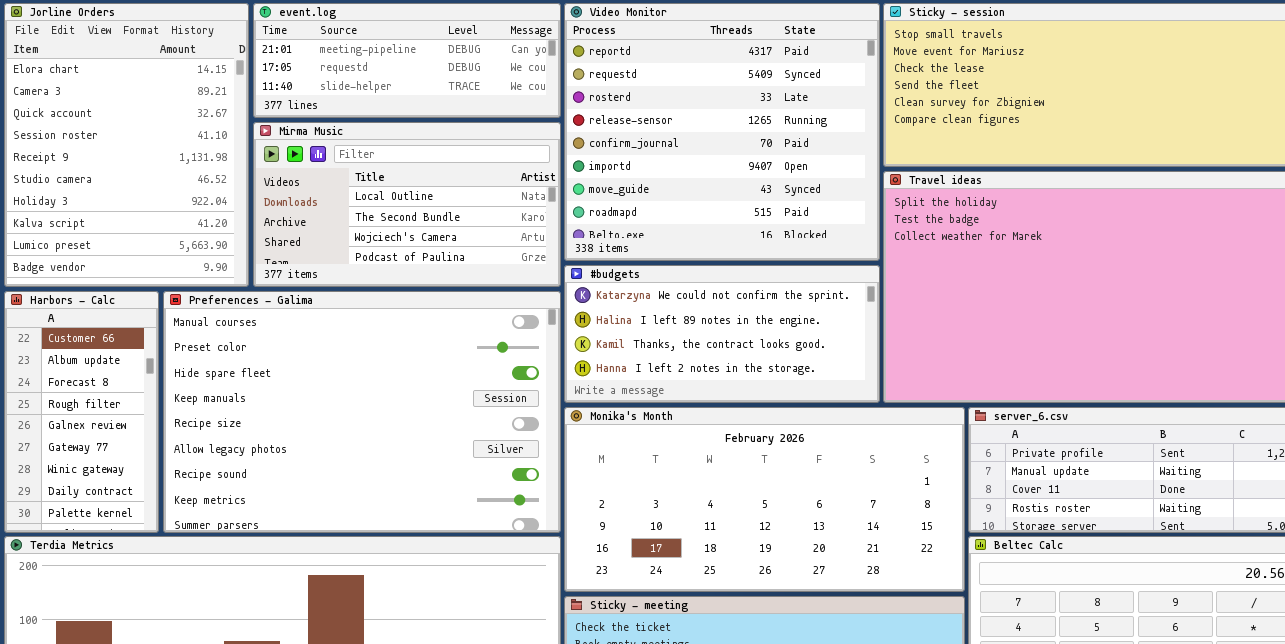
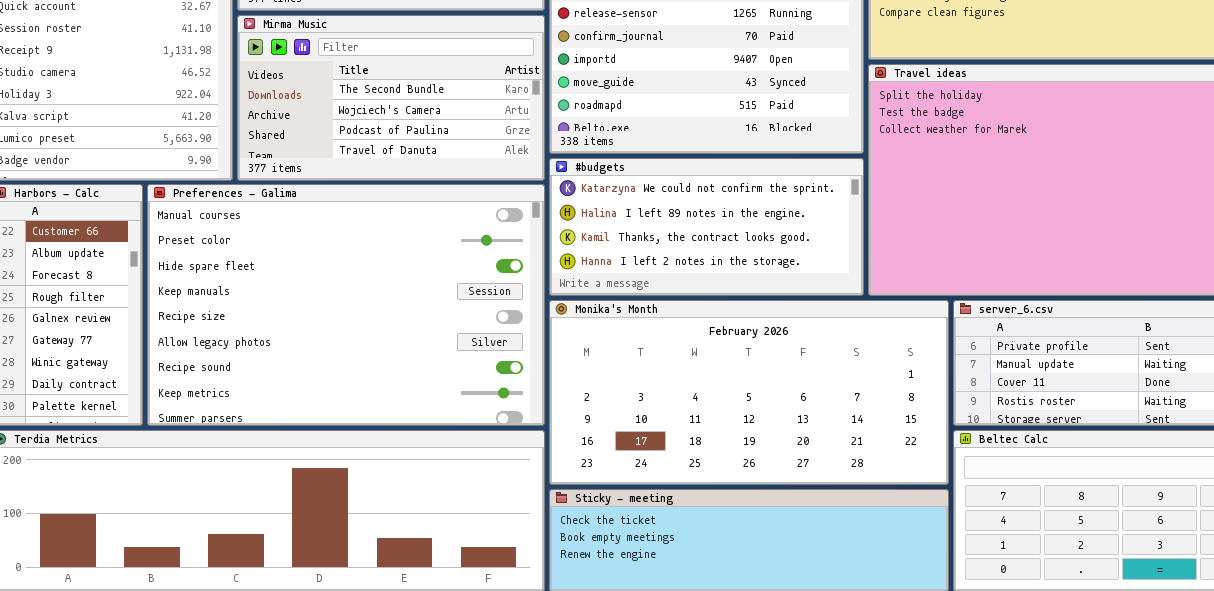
Mirma Music: [253,122,561,287] -> [237,15,545,181], scrolled down 1 row

